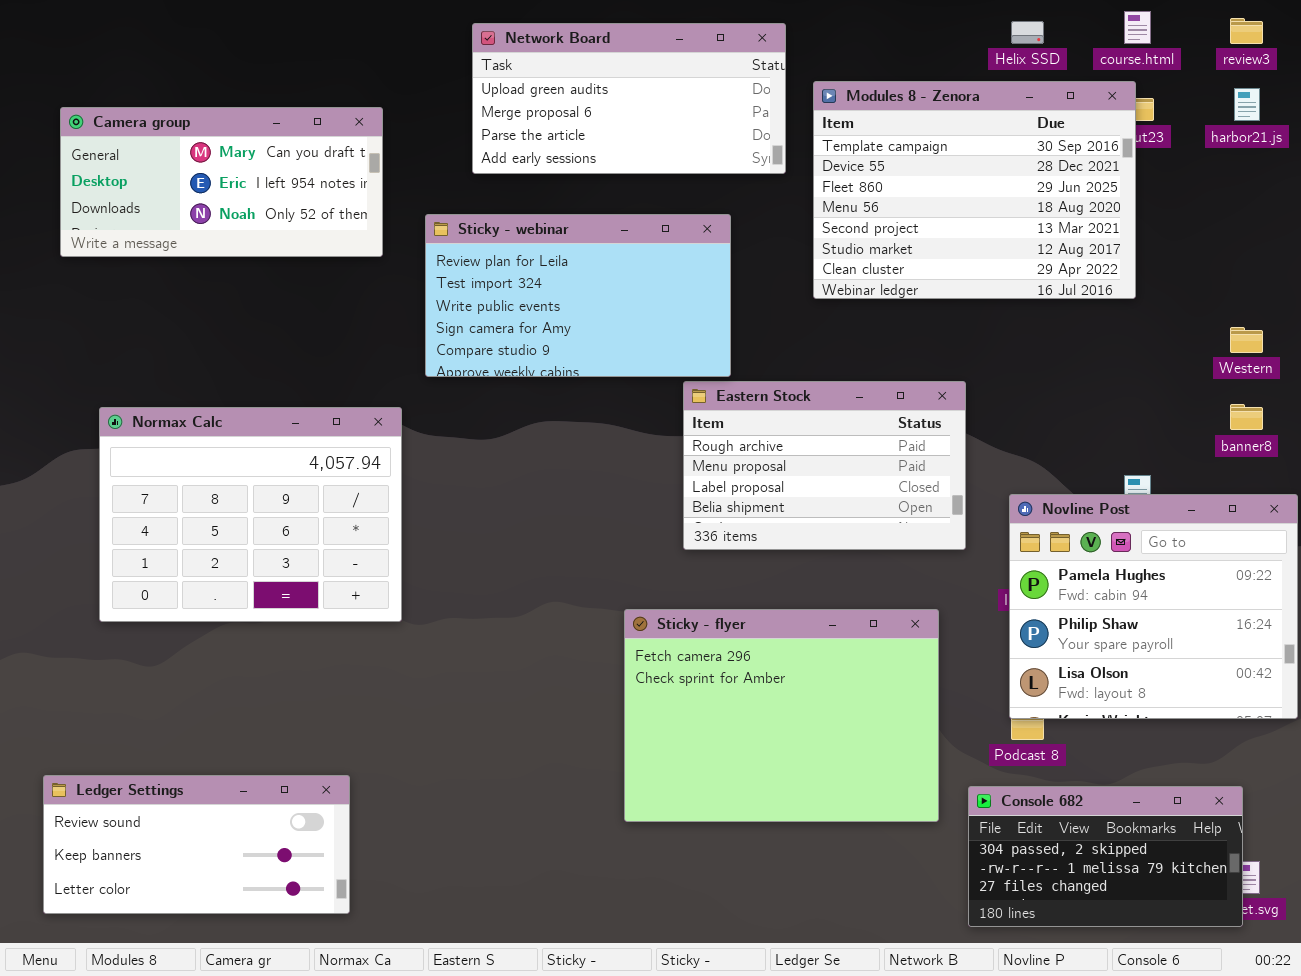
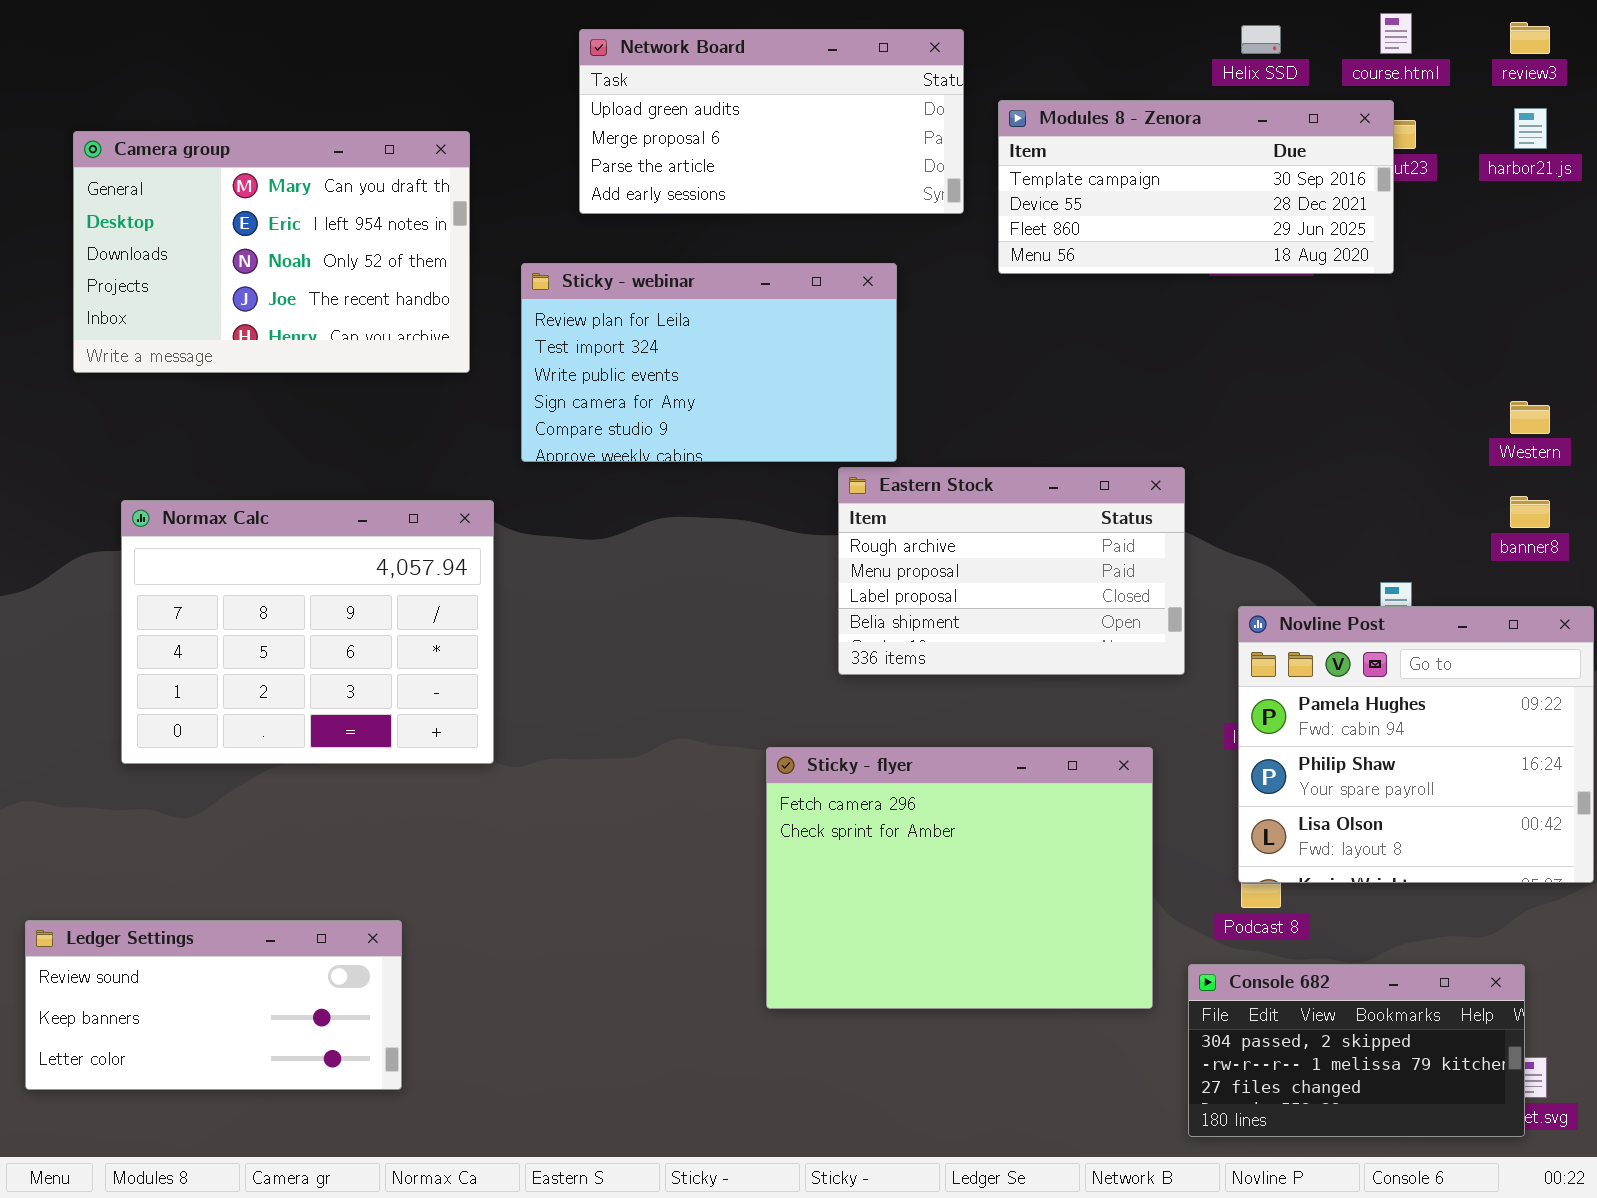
Modules 8 - Zenora: [813,81,1136,299] -> [998,100,1394,274], resized
Camera group: [60,107,383,257] -> [73,131,470,373], resized
Ledger Settings: [43,775,350,914] -> [25,920,402,1090], moved

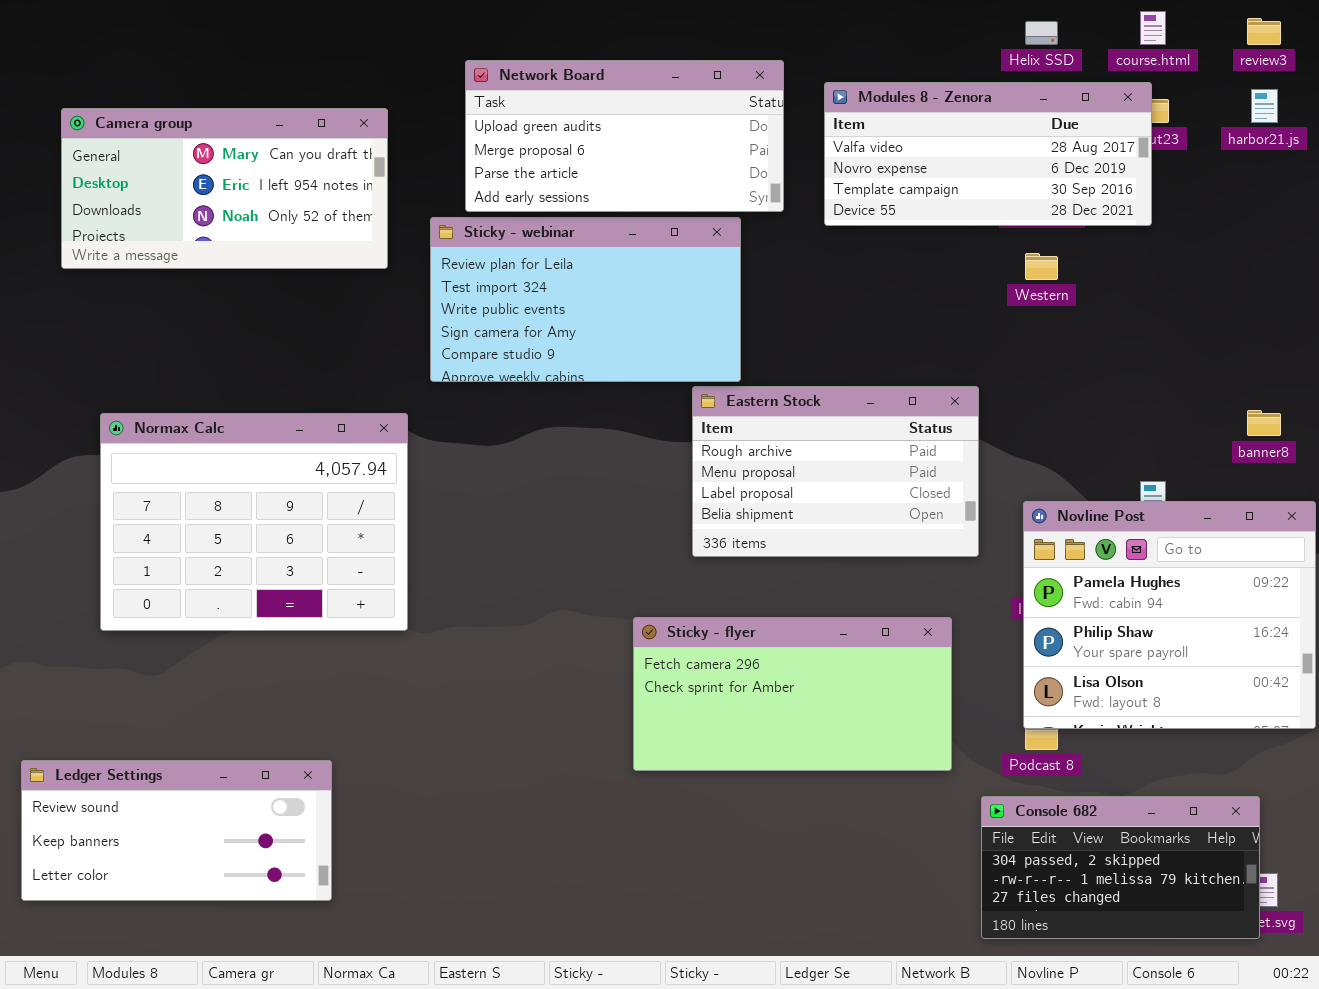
Network Board: [579,29,964,214] -> [465,60,784,212], moved
Modules 8 - Zenora: [998,100,1394,274] -> [824,82,1152,226], scrolled up 2 rows
Camera group: [73,131,470,373] -> [61,108,388,269], resized
Western: [1510,401,1550,434] -> [1025,253,1058,280], moved
Sticky - flyer: [766,747,1153,1009] -> [633,617,952,771], resized

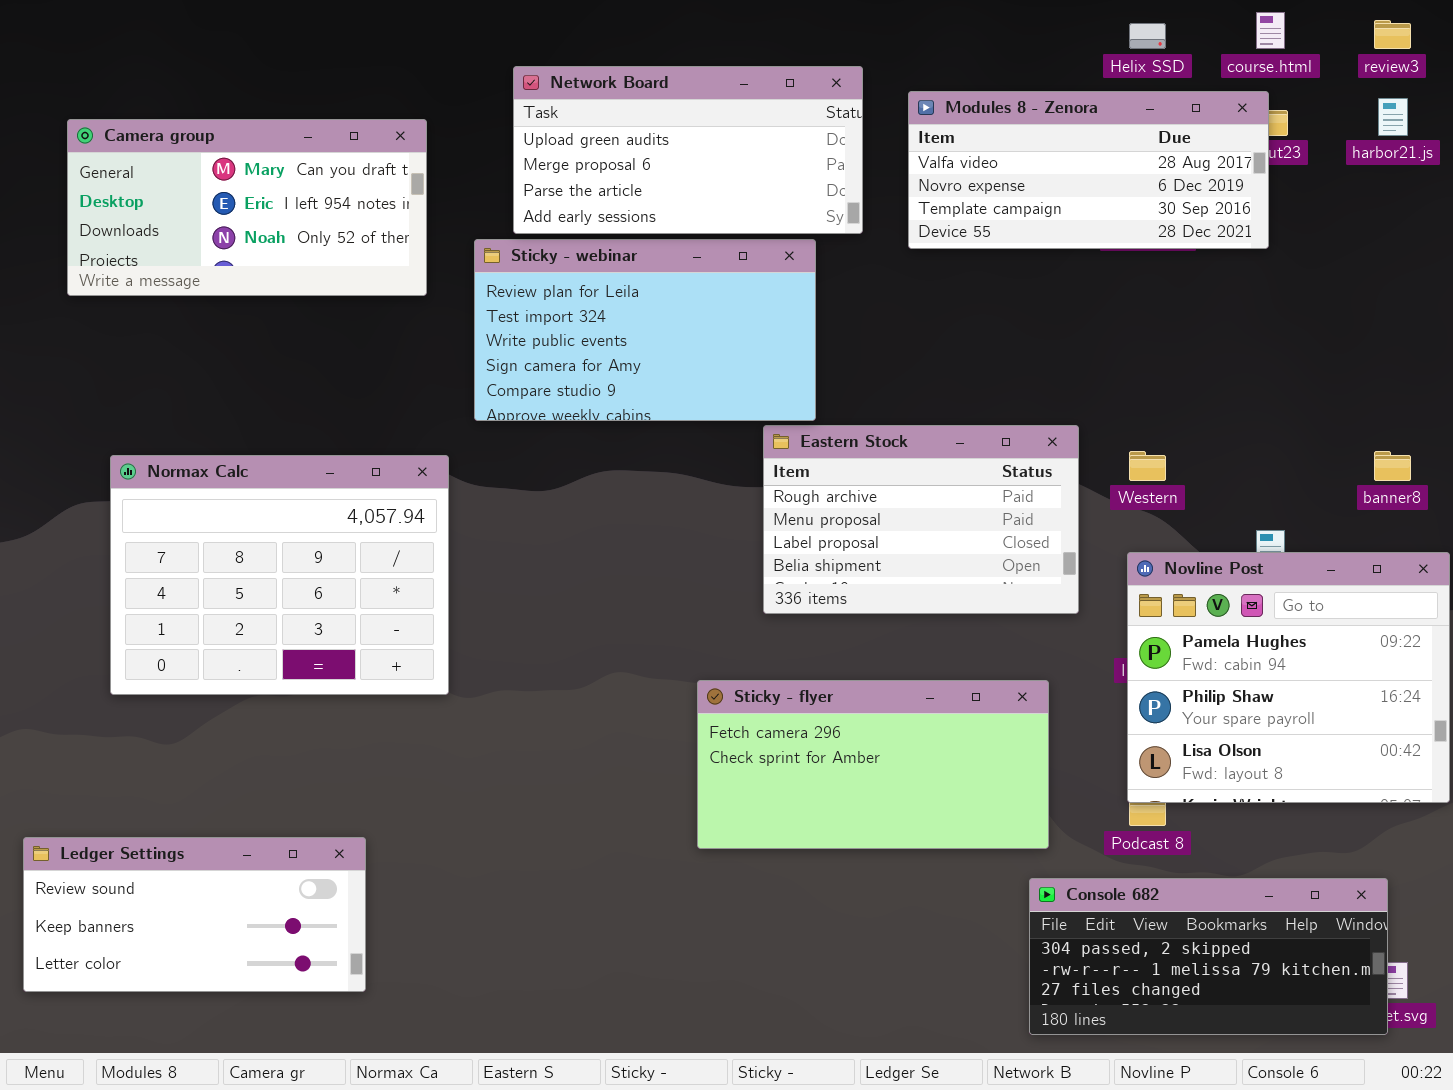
Western: [1025,253,1058,280] -> [1129,451,1166,481], moved
Console 682: [981,796,1260,939] -> [1029,878,1388,1035], resized

